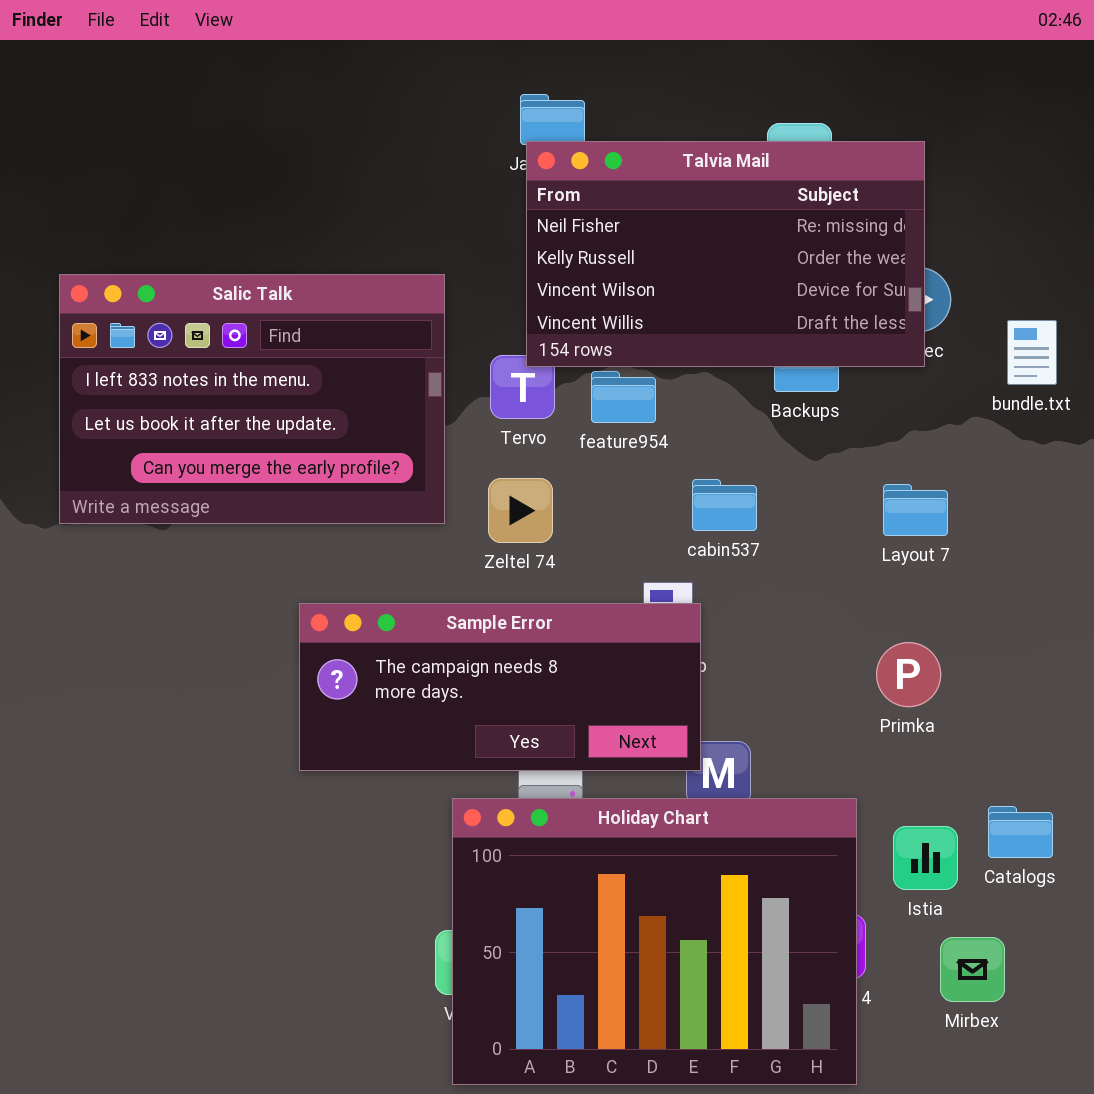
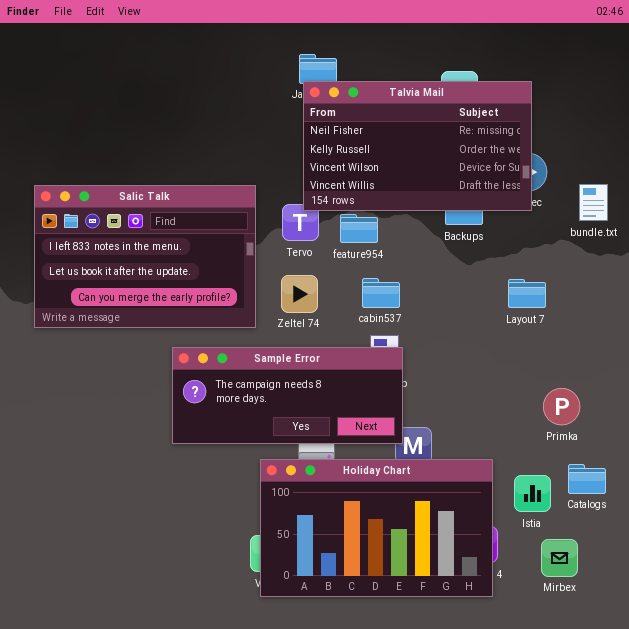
Salic Talk: [59,274,445,524] -> [34,185,256,328], moved
cabin537: [692,479,757,531] -> [362,278,400,308], moved
Primka: [876,642,941,707] -> [543,388,580,425], moved
Holiday Chart: [452,798,857,1085] -> [260,459,493,597], resized

